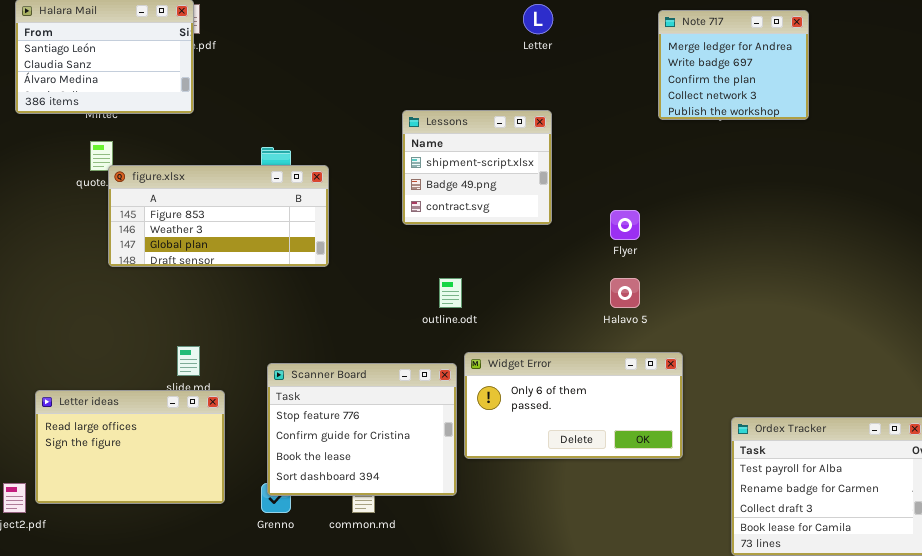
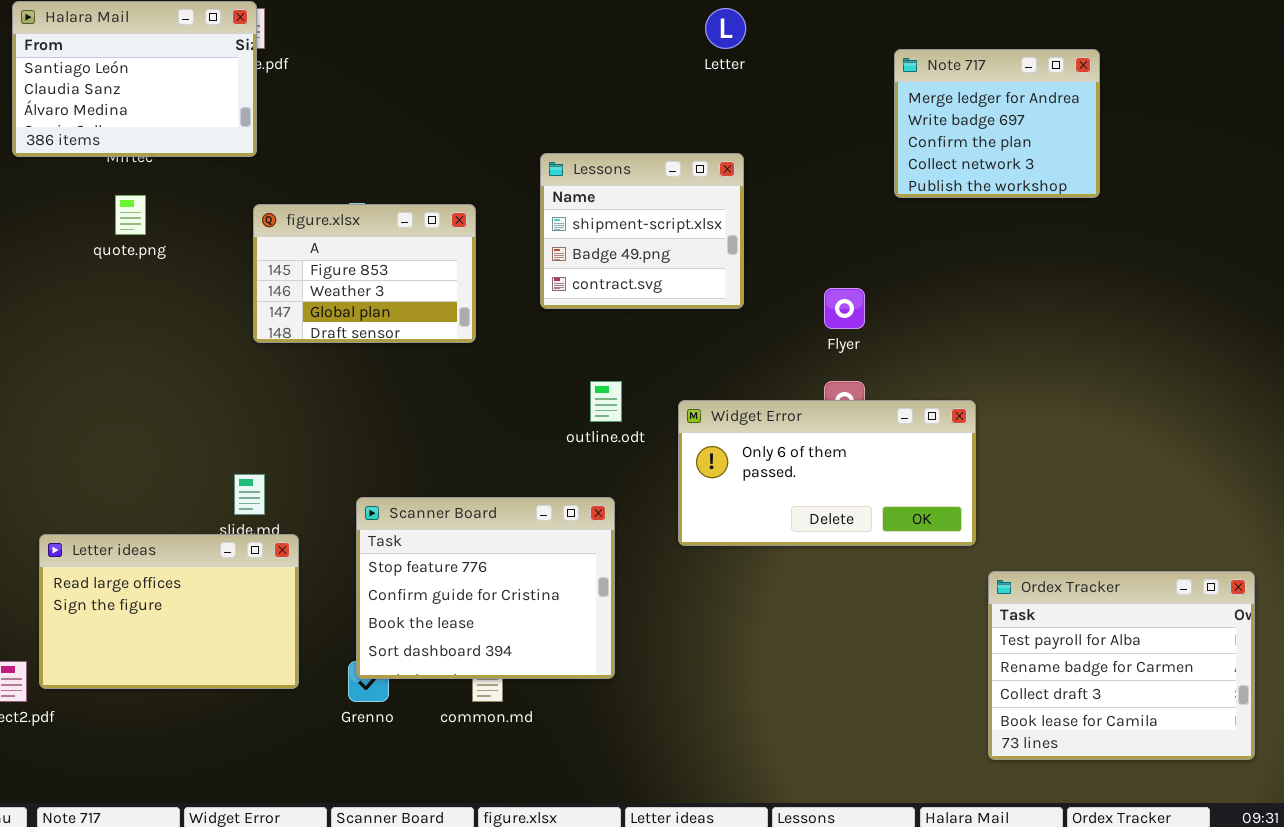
Note 717: [658,10,809,120] -> [894,49,1100,198], moved
figure.xlsx: [108,165,329,267] -> [253,204,476,343], moved, resized
Widget Error: [464,352,683,459] -> [678,400,976,546], moved

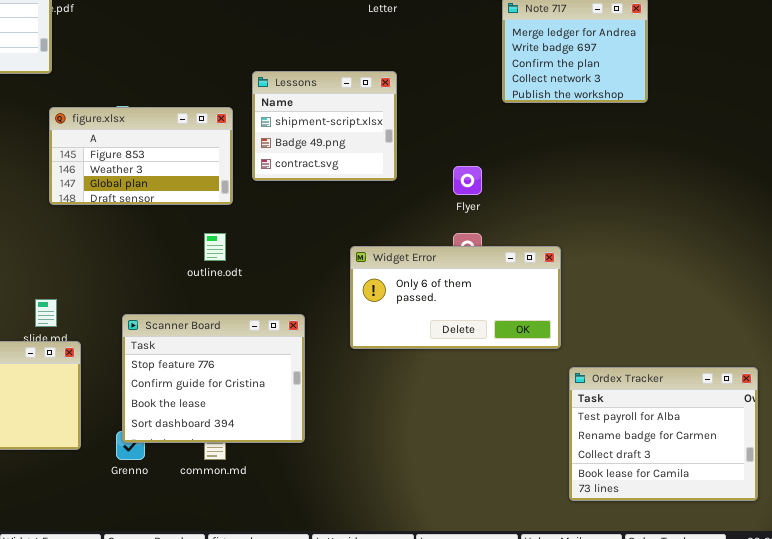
figure.xlsx: [253,204,476,343] -> [49,107,233,205], resized
outline.odt: [590,381,622,422] -> [204,233,226,261], moved

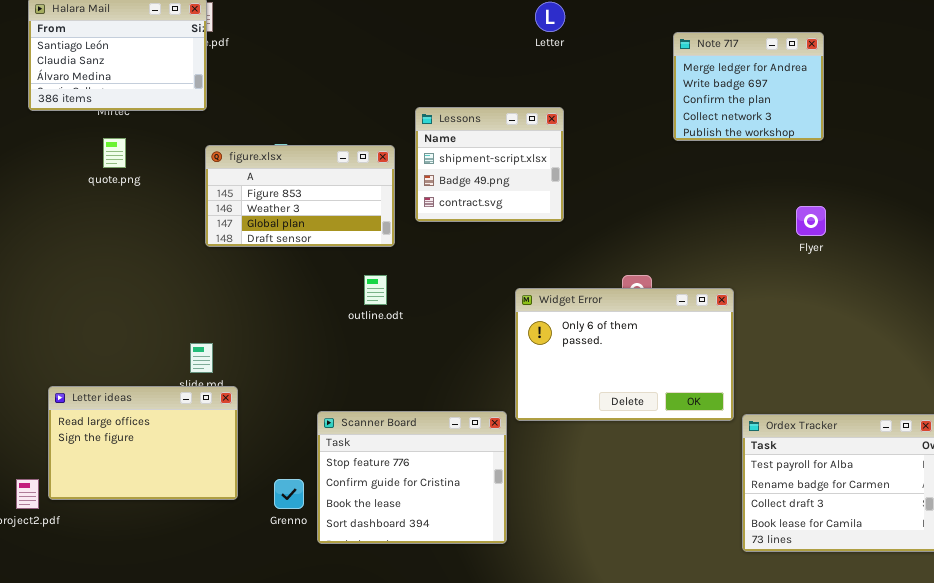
Flyer: [453,166,482,195] -> [796,206,826,236], moved
Widget Error: [350,246,561,349] -> [515,288,734,421], resized
Scanner Board: [122,314,305,443] -> [317,411,507,544], moved

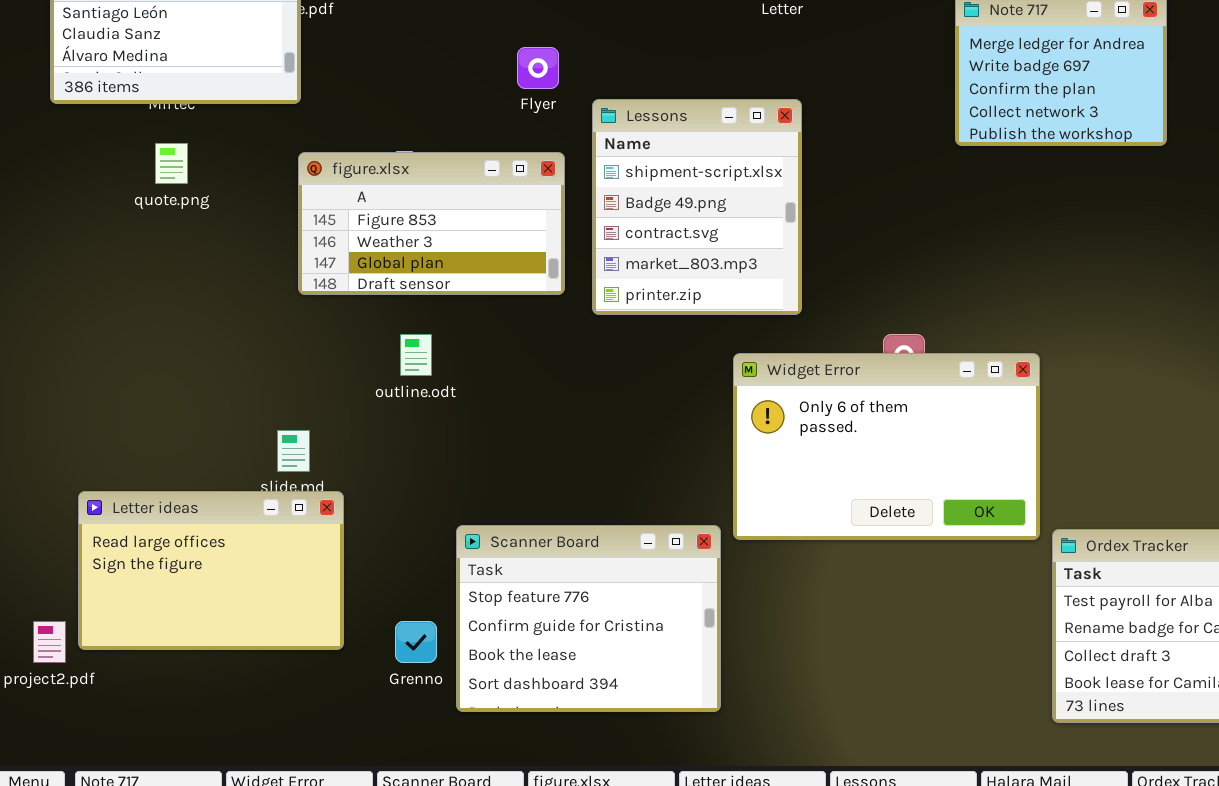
Lessons: [415,107,564,222] -> [592,99,802,315], resized
Flyer: [796,206,826,236] -> [517,47,559,89], moved
outline.odt: [364,275,387,305] -> [400,334,432,376], moved

